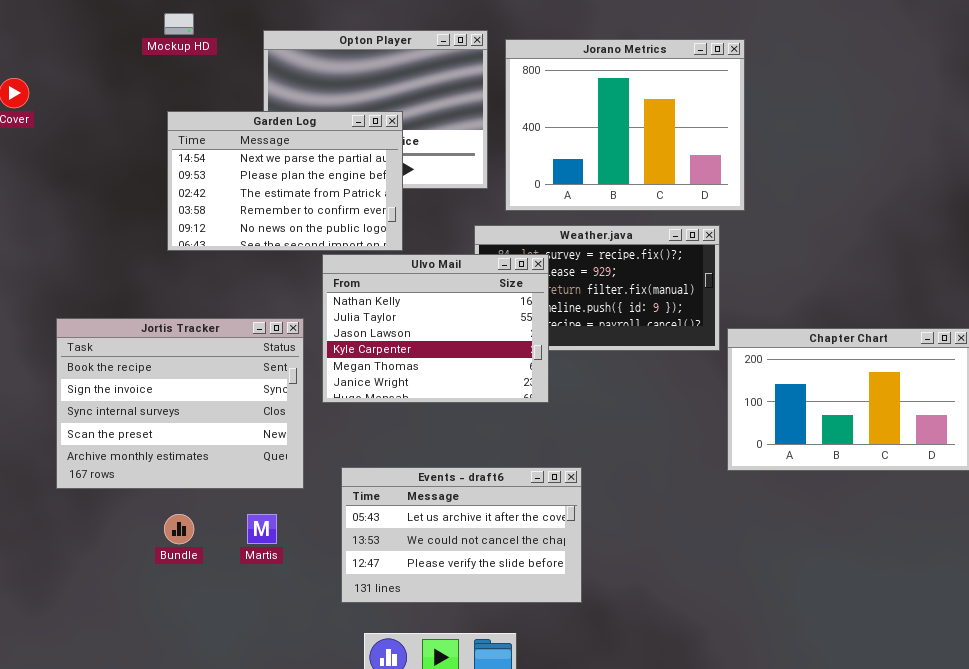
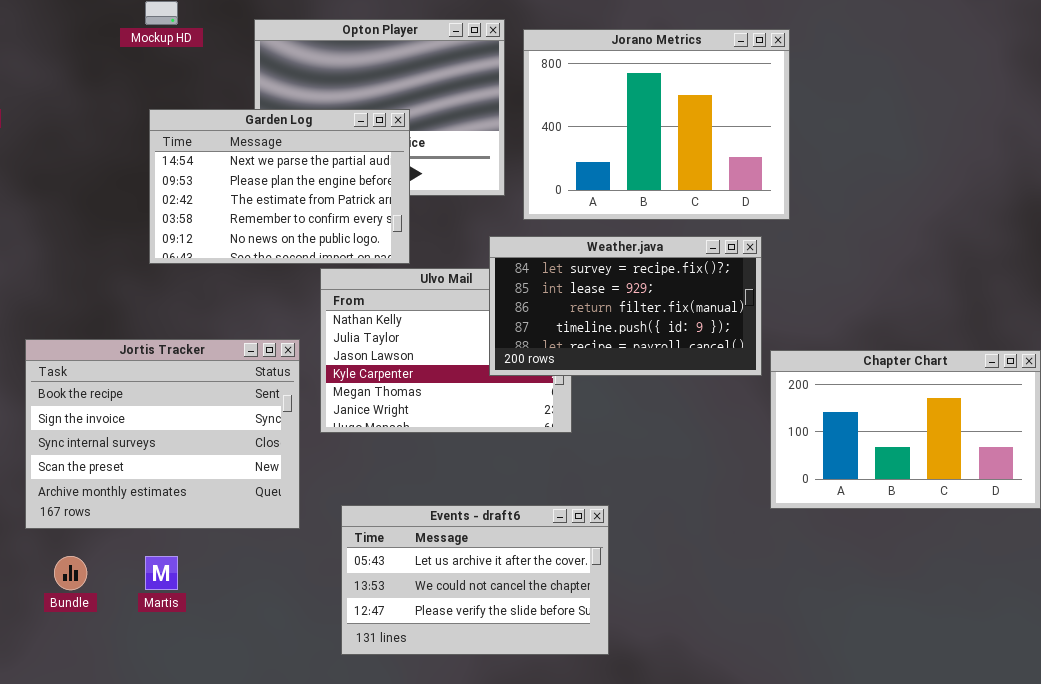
Weather.java: [474,225,720,351] -> [489,236,762,376], raised
Bundle: [164,514,194,544] -> [54,556,87,590], moved
Martis: [247,514,277,544] -> [145,556,178,590], moved

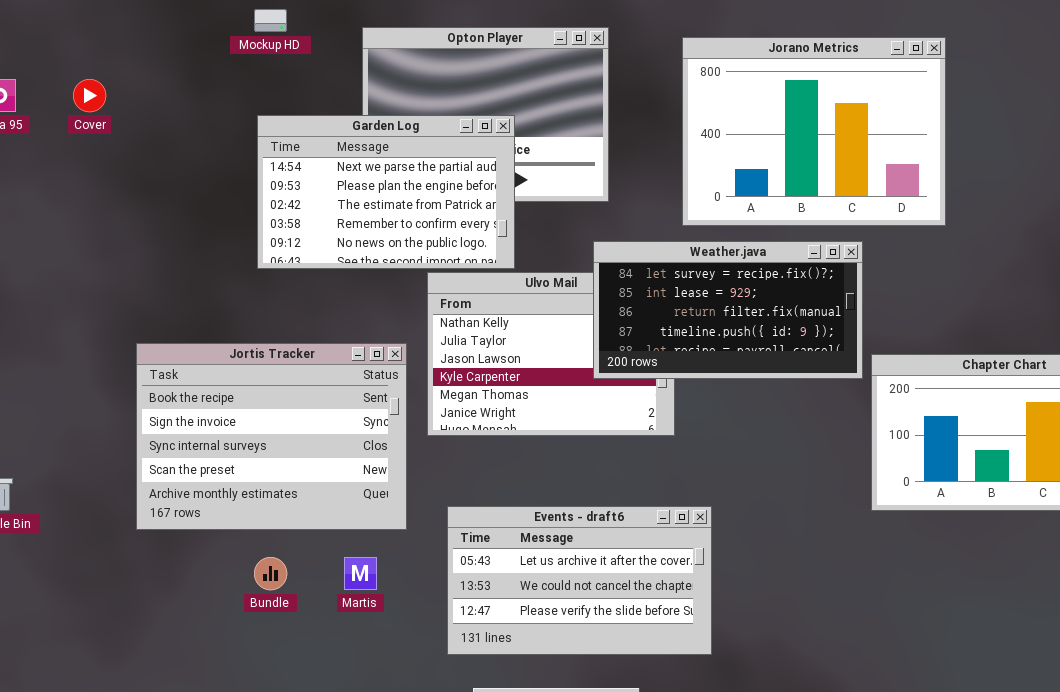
Jorano Metrics: [523,29,790,220] -> [682,37,946,226], moved
Bundle: [54,556,87,590] -> [254,557,287,590], moved
Martis: [145,556,178,590] -> [344,557,377,590], moved

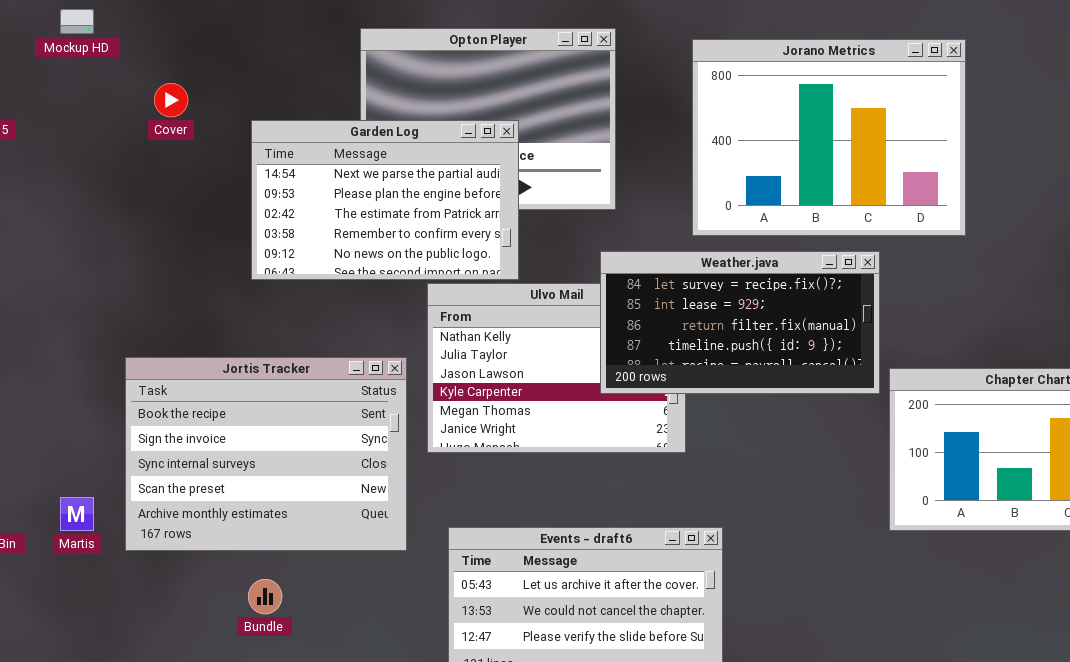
Mockup HD: [254,9,287,32] -> [60,9,94,34], moved
Cover: [73,79,106,112] -> [154,83,188,117], moved
Martis: [344,557,377,590] -> [60,497,94,531], moved

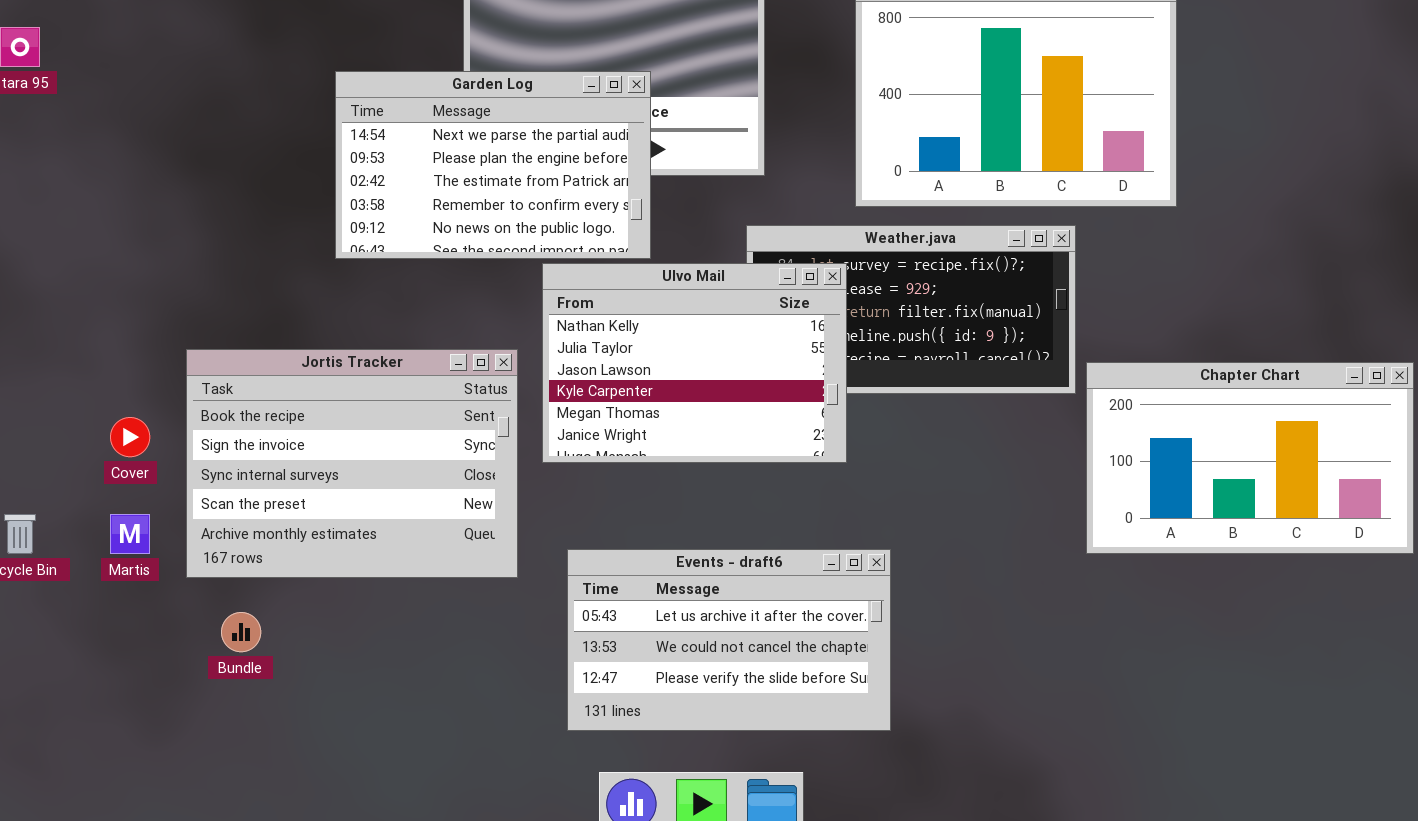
Cover: [154,83,188,117] -> [110,417,150,457], moved
Ulvo Mail: [427,283,686,453] -> [542,263,847,463], raised
Bundle: [248,579,282,614] -> [221,612,261,652], moved

